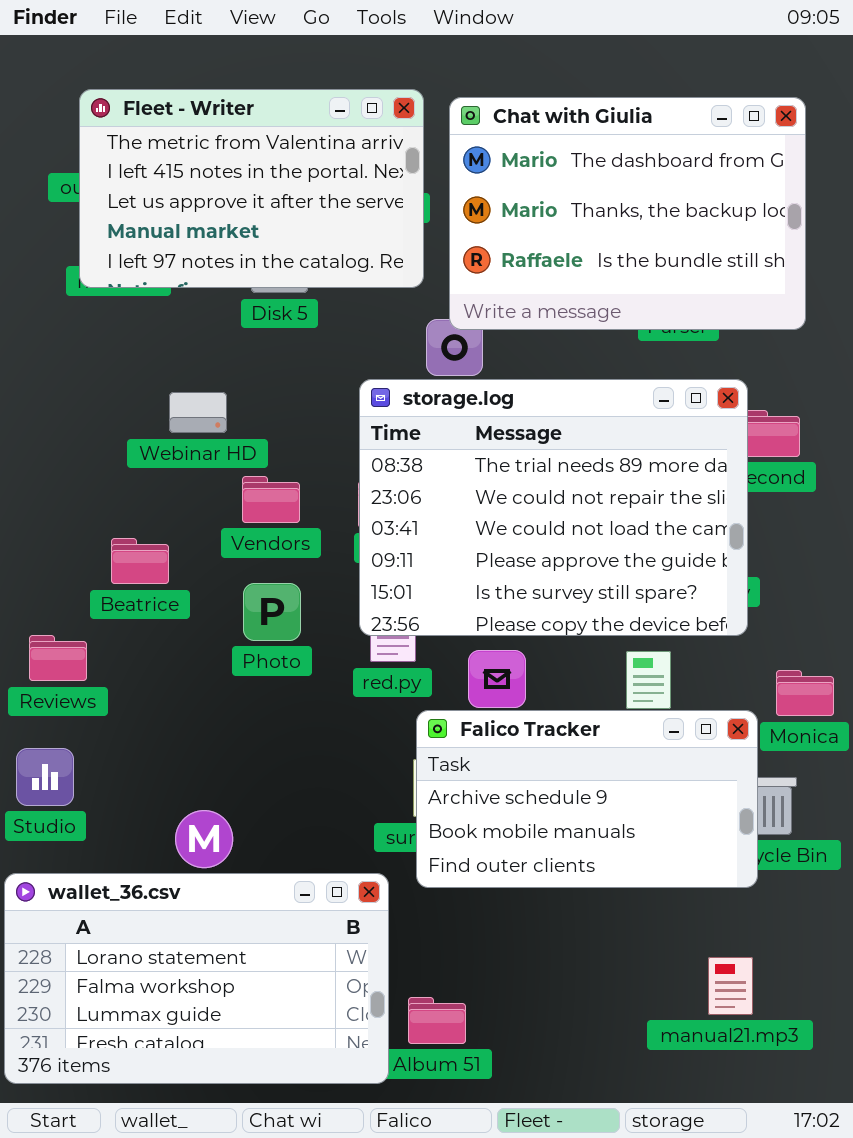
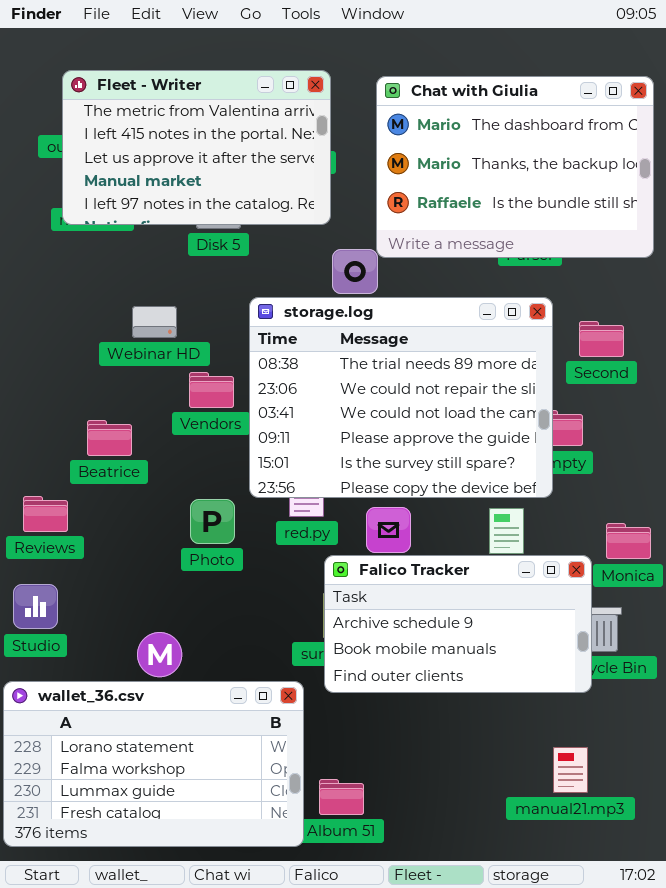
Chat with Giulia: [449,97,806,330] -> [376,76,654,258], moved
storage.log: [359,379,748,636] -> [249,297,553,498], moved
Photo: [243,583,301,641] -> [190,499,235,544], moved

